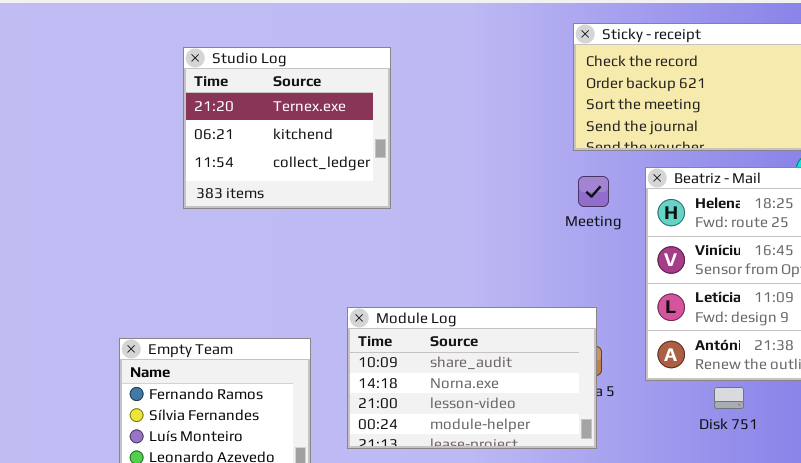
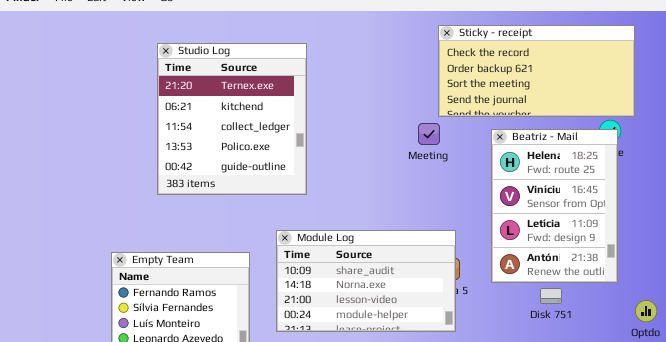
Studio Log: [183,47,391,209] -> [157,43,307,195], resized
Meeting: [578,176,609,207] -> [418,123,440,145], moved

